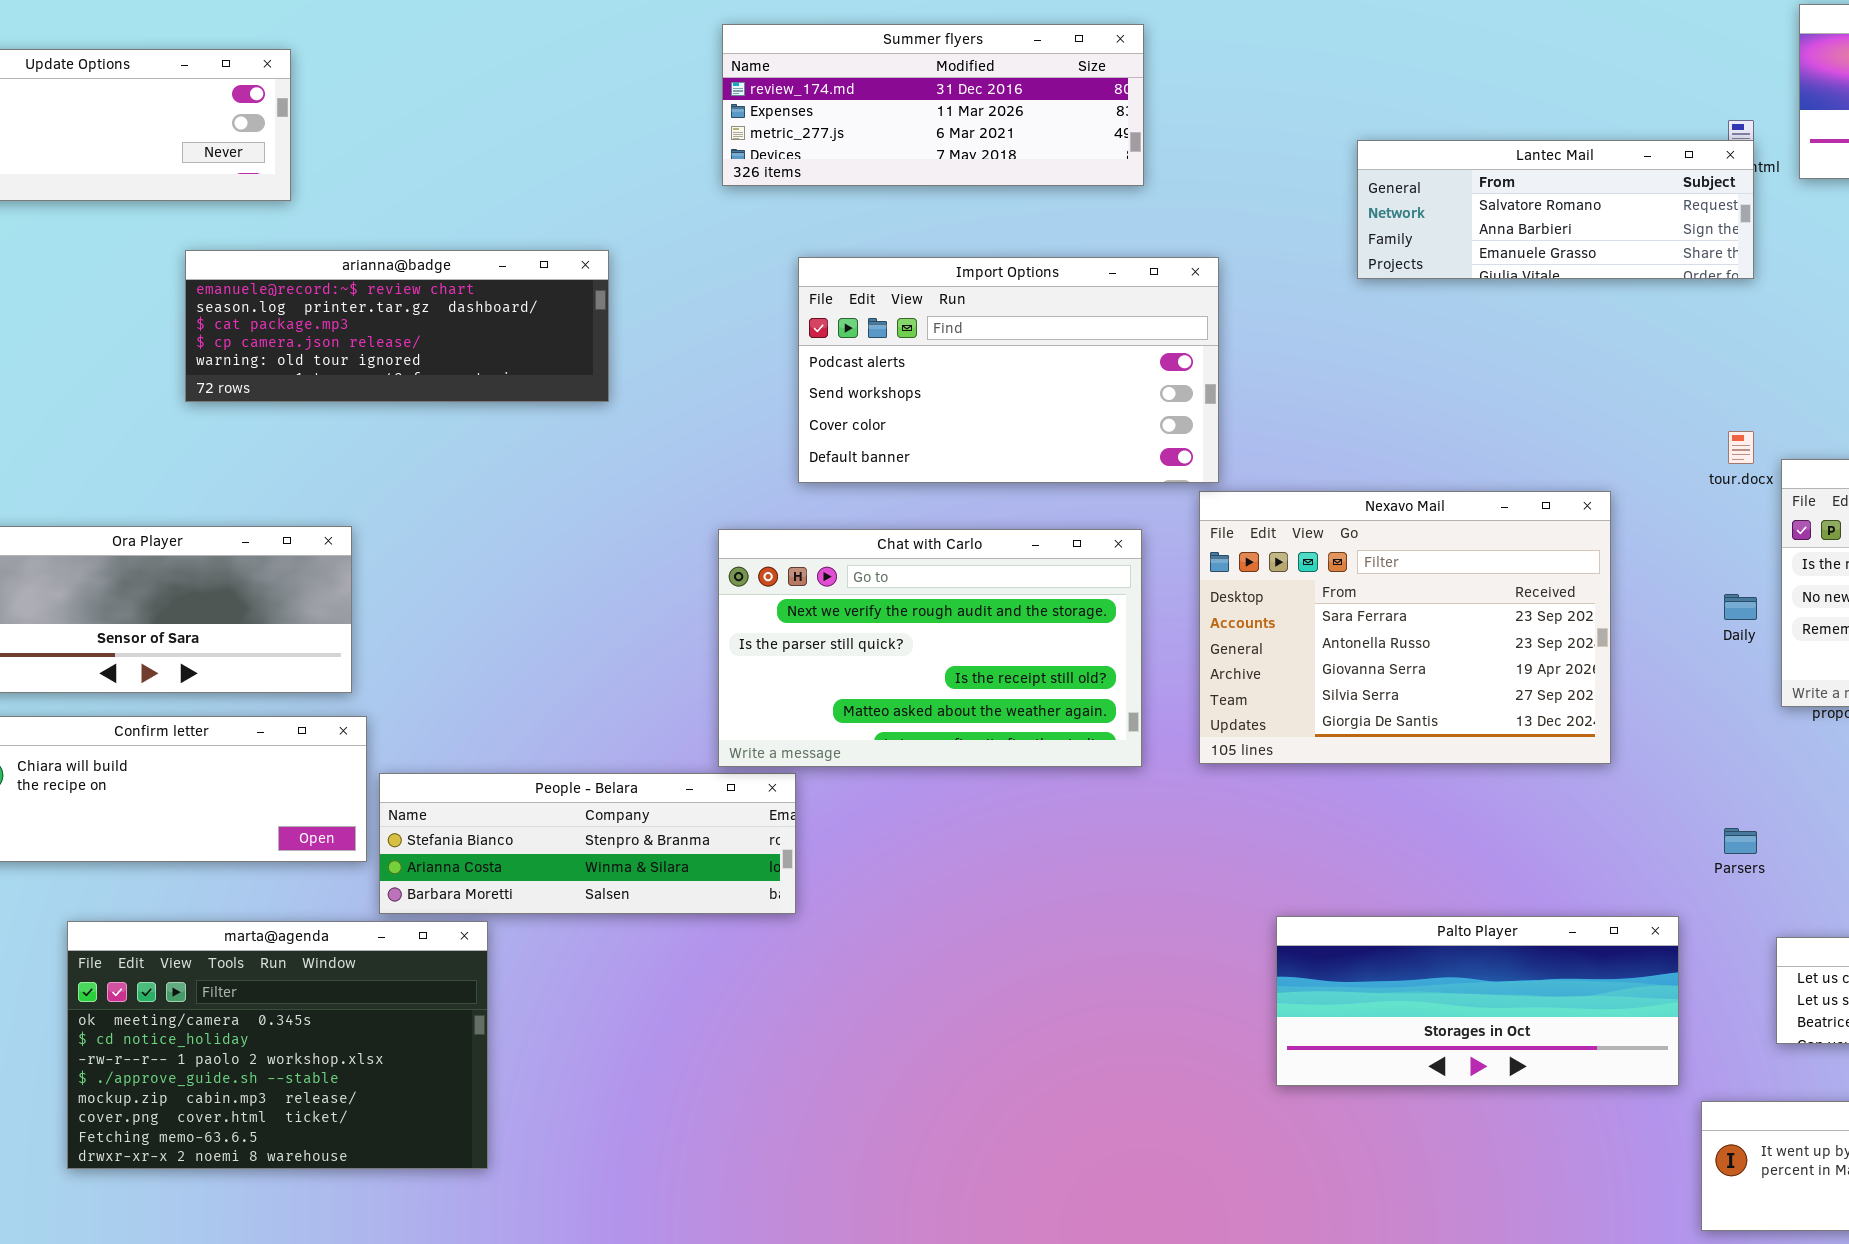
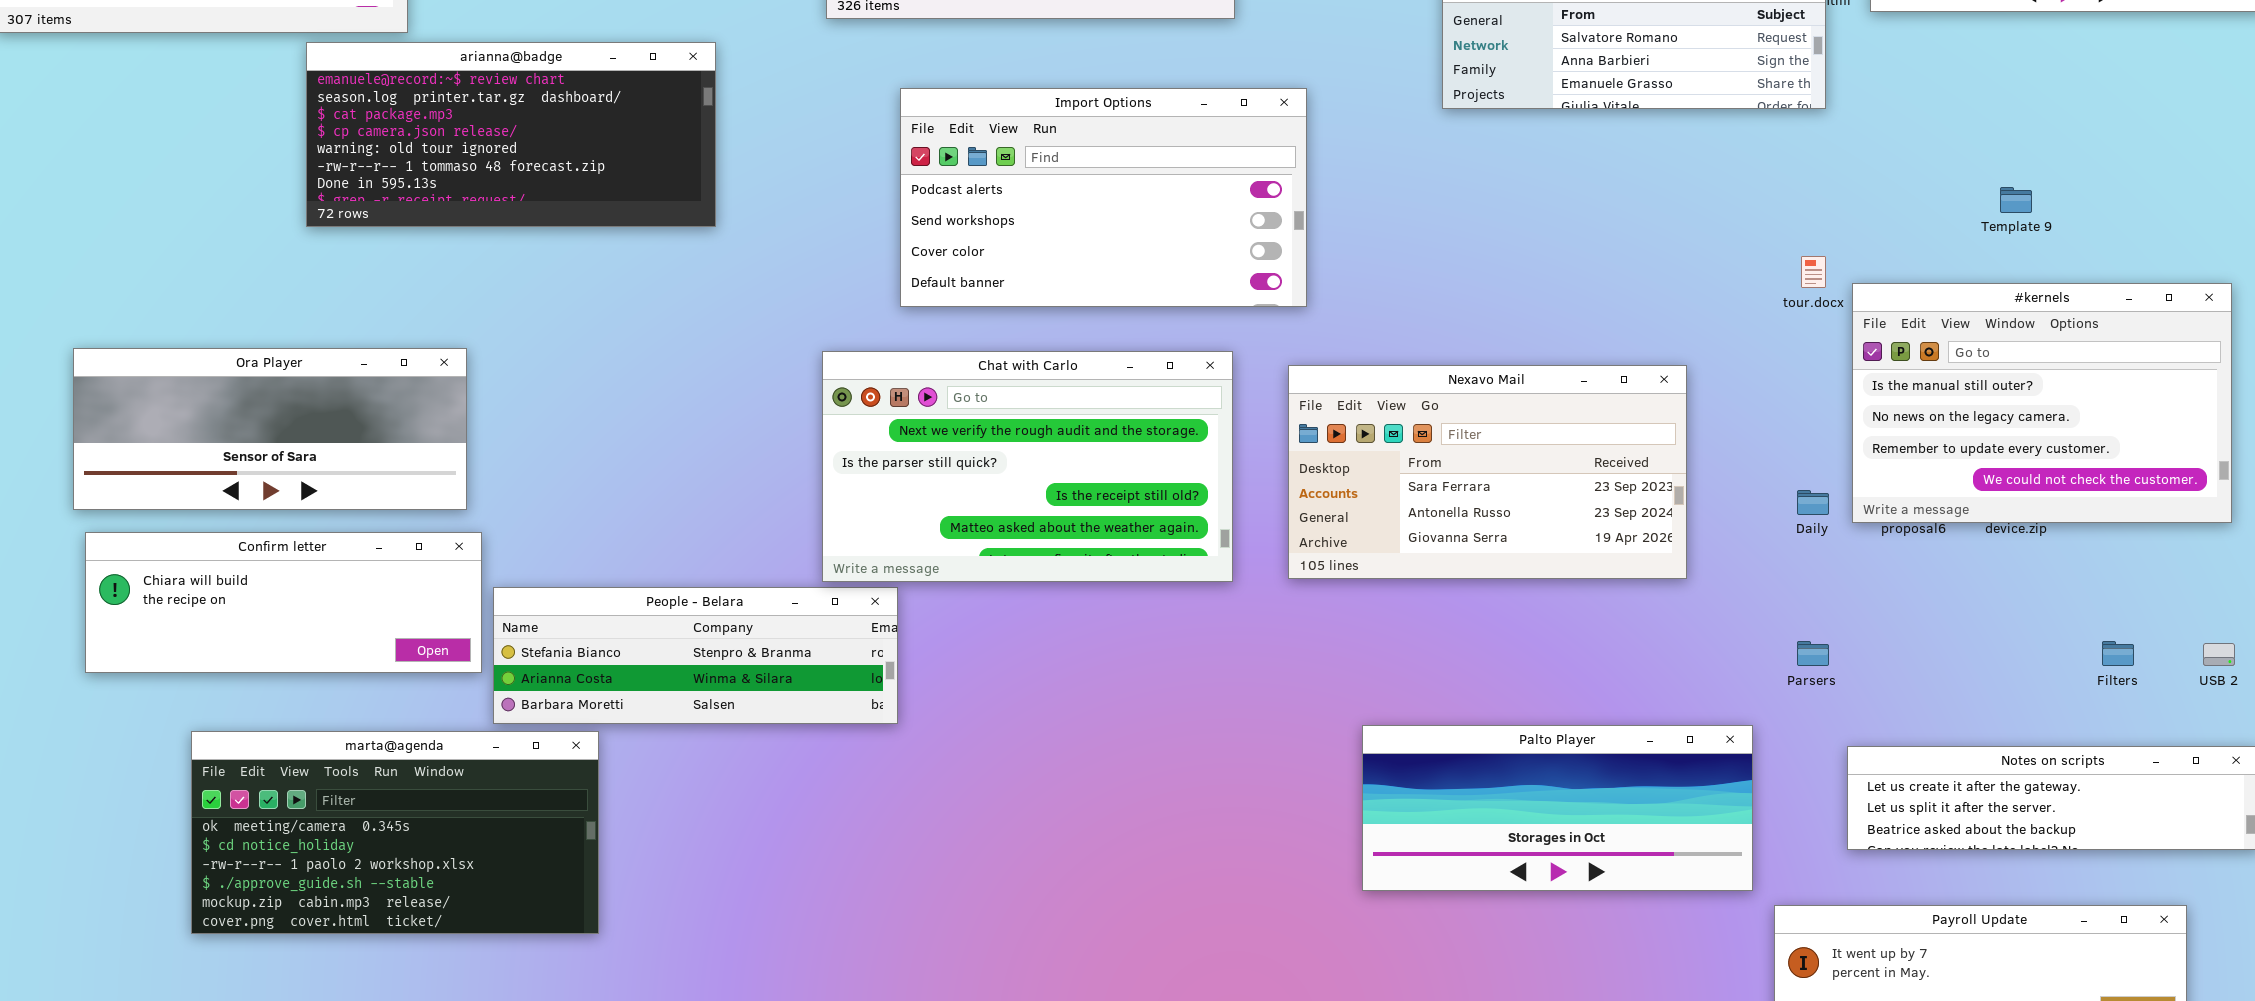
arianna@badge: [185,250,609,402] -> [306,42,716,227], resized
Nexavo Mail: [1199,491,1611,764] -> [1288,365,1687,579], resized
Daily: [1724,594,1757,620] -> [1797,490,1829,515], moved
marta@agenda: [67,921,488,1169] -> [191,731,599,934], resized

